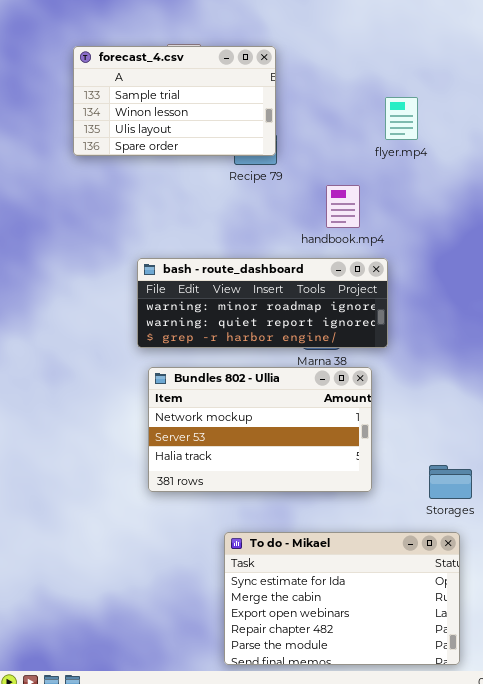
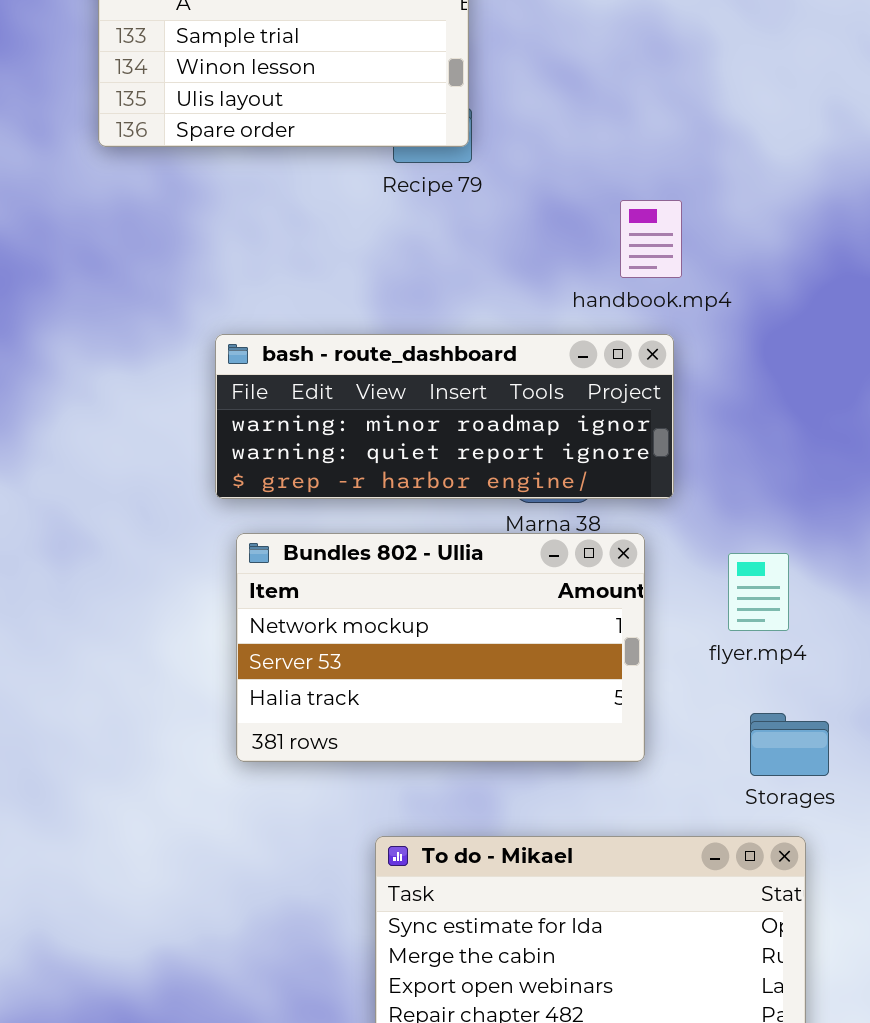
flyer.mp4: [385,97,418,140] -> [728,553,789,631], moved
handbook.mp4: [326,185,360,228] -> [620,200,682,278], moved

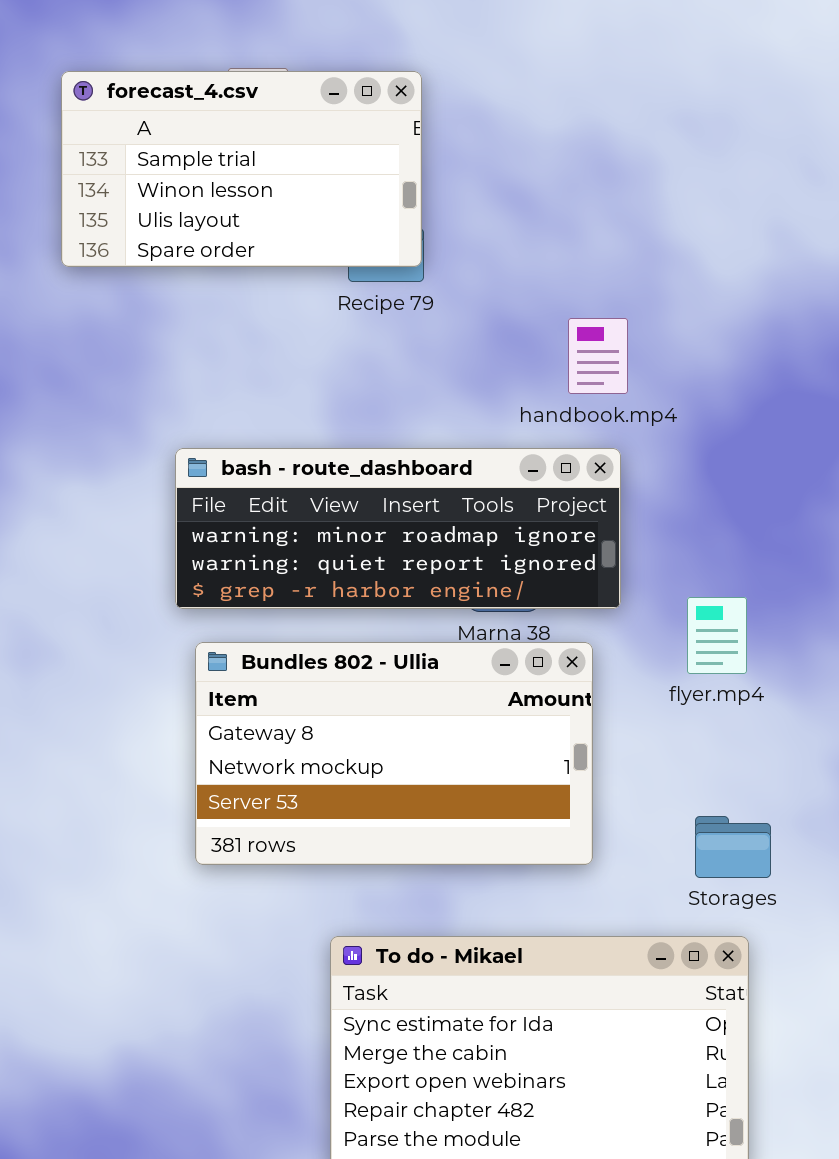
Bundles 802 - Ullia: [236,533,645,762] -> [195,642,593,865], scrolled up 1 row
flyer.mp4: [728,553,789,631] -> [687,597,747,674], moved

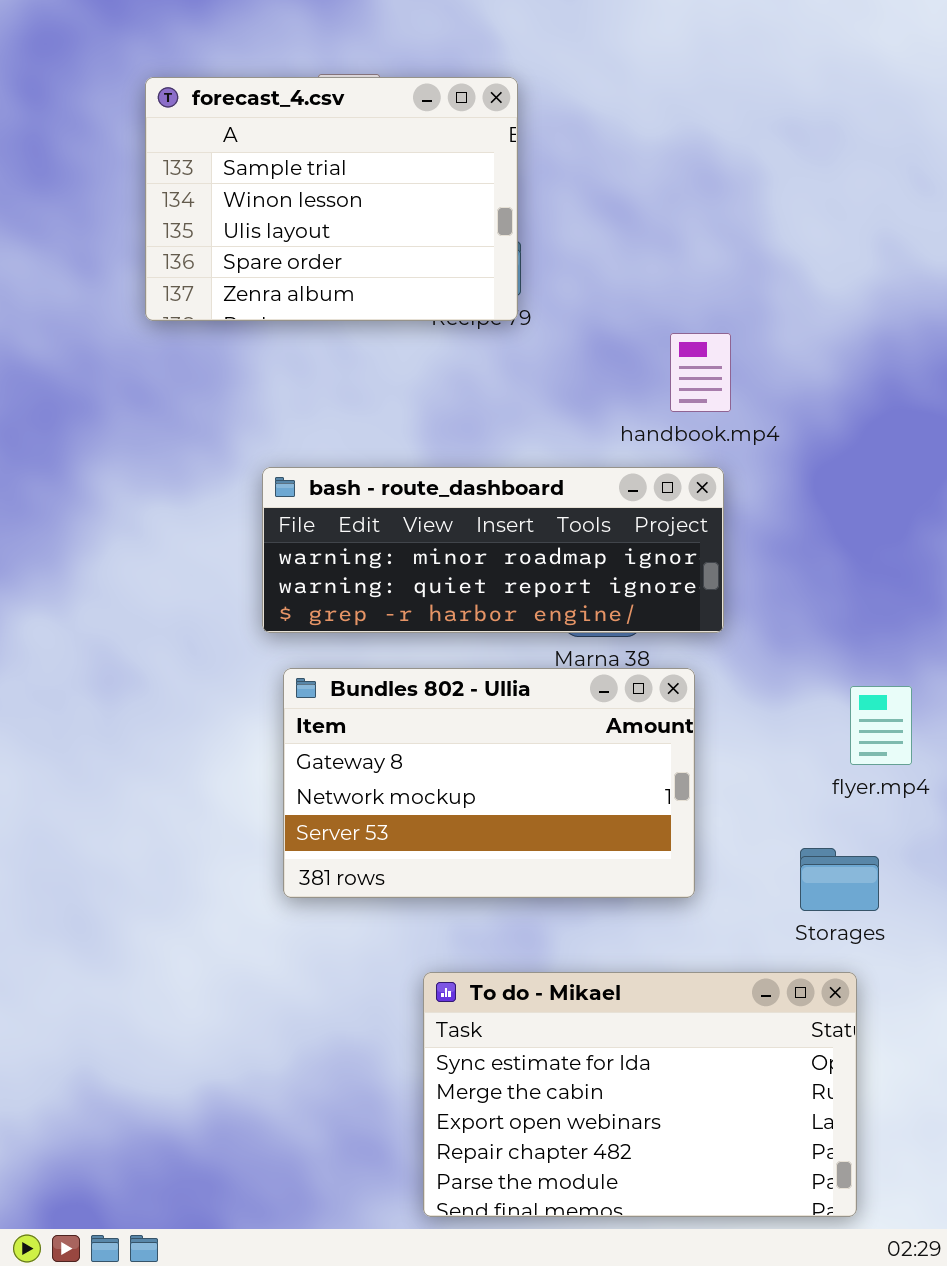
forecast_4.csv: [61,71,422,267] -> [145,77,518,321], resized
flyer.mp4: [687,597,747,674] -> [850,686,912,765], moved

